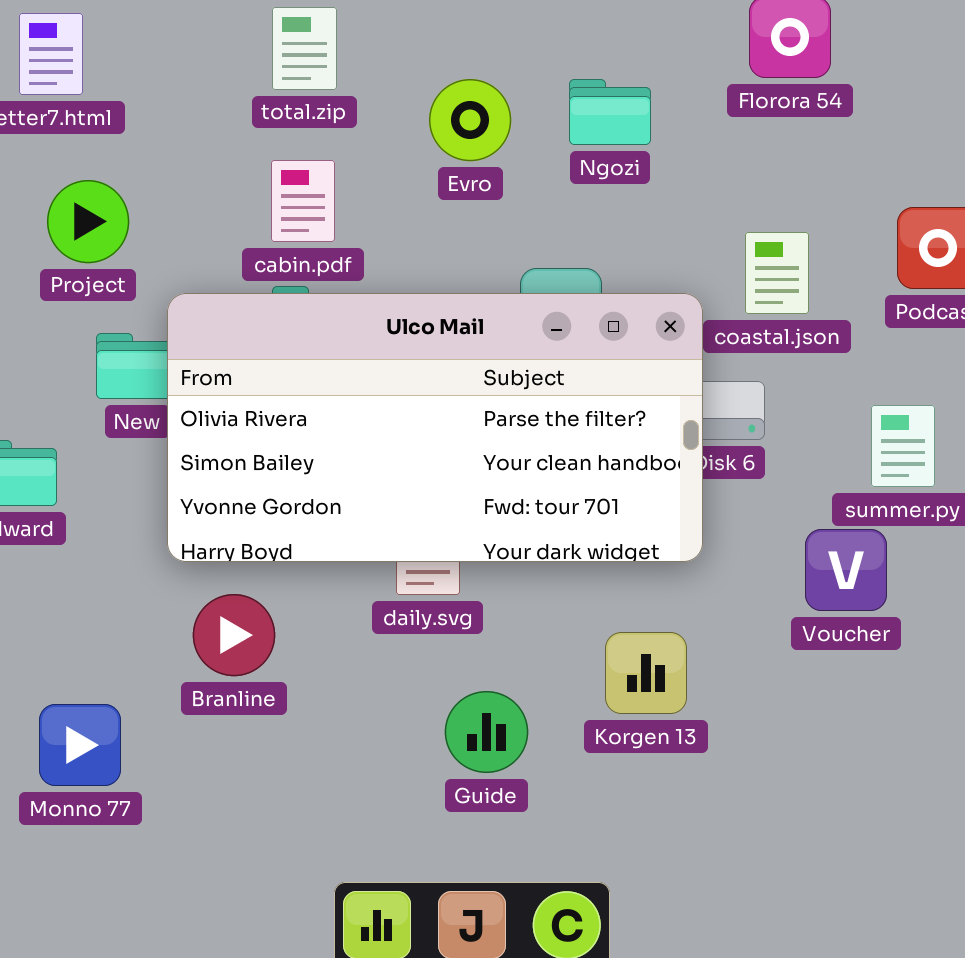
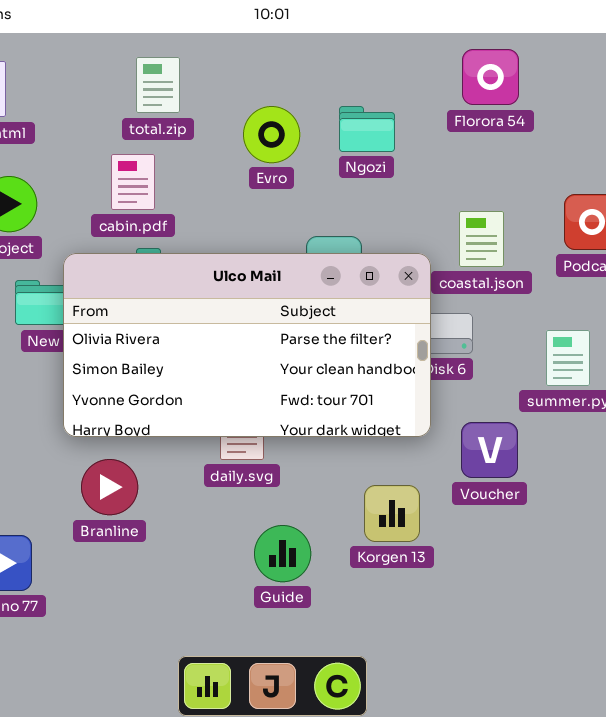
cabin.pdf: [271,160,335,242] -> [111,154,155,210], moved
Voucher: [805,529,887,611] -> [461,422,518,478], moved

